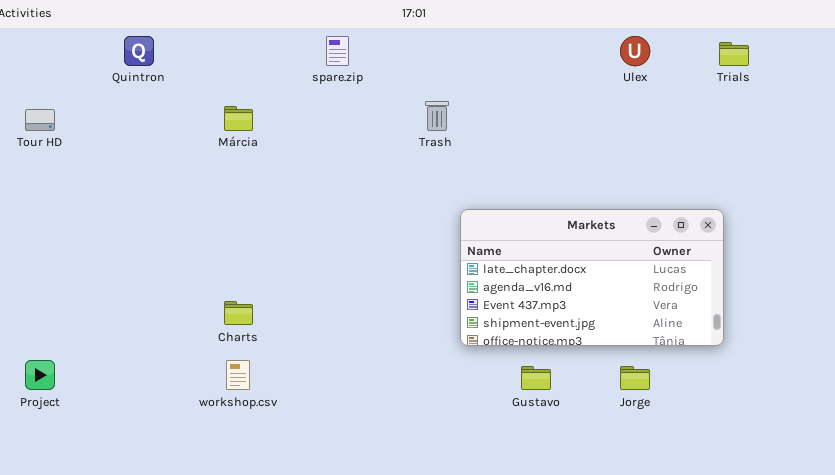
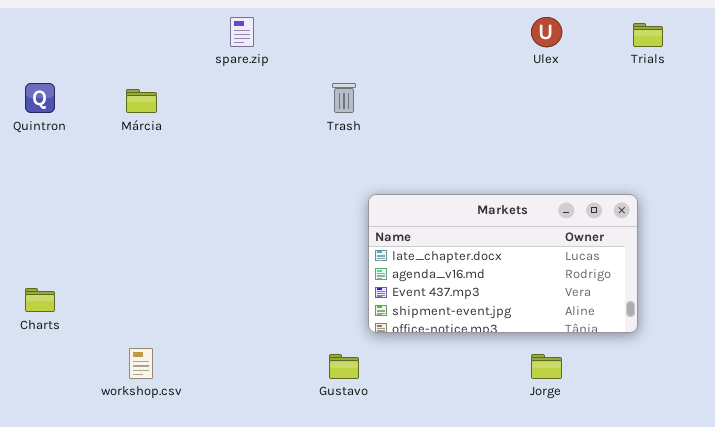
Quintron: [124,36,154,66] -> [25,83,55,113], moved
Charts: [224,301,253,325] -> [25,288,55,312], moved
Gustavo: [521,366,551,390] -> [329,354,359,379], moved

